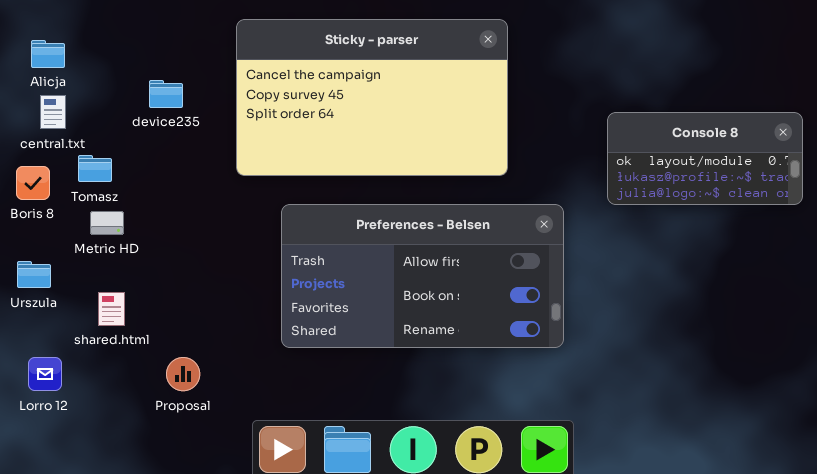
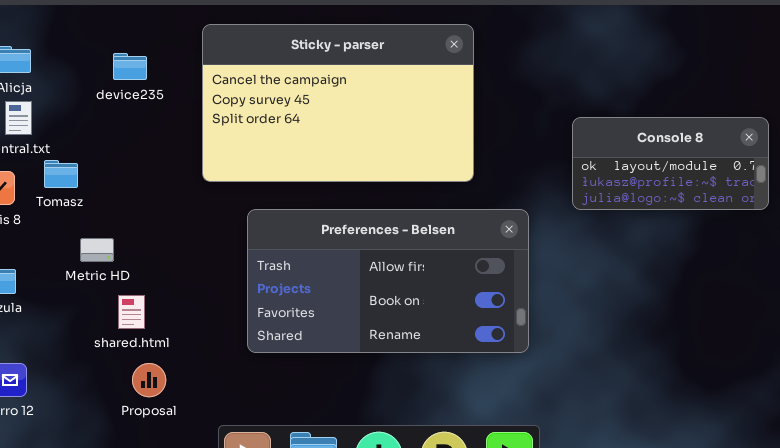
device235: [149,80,183,108] -> [113,53,147,80], moved
Metric HD: [90,211,124,235] -> [80,238,114,262], moved
shared.html: [98,292,125,326] -> [118,295,145,329], moved

